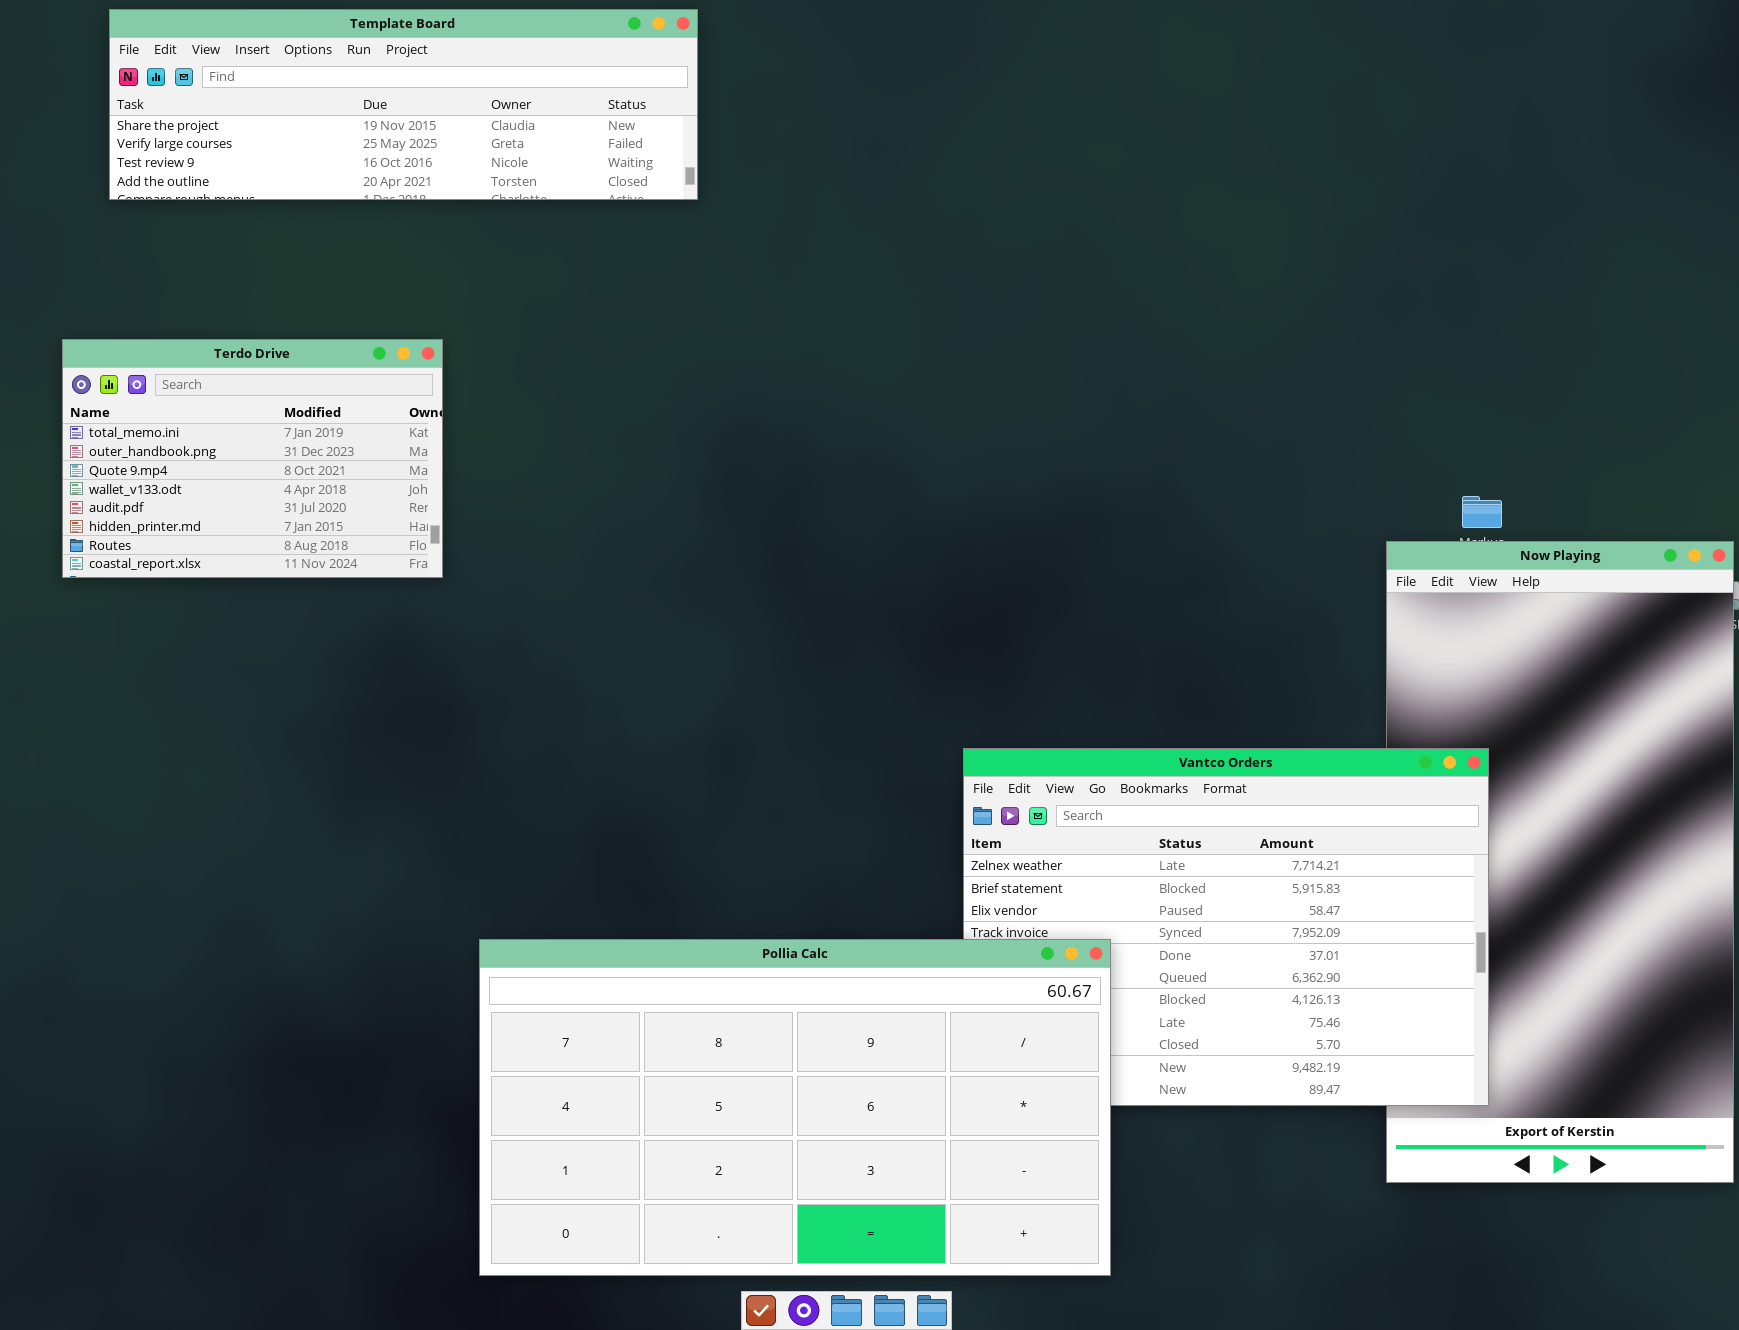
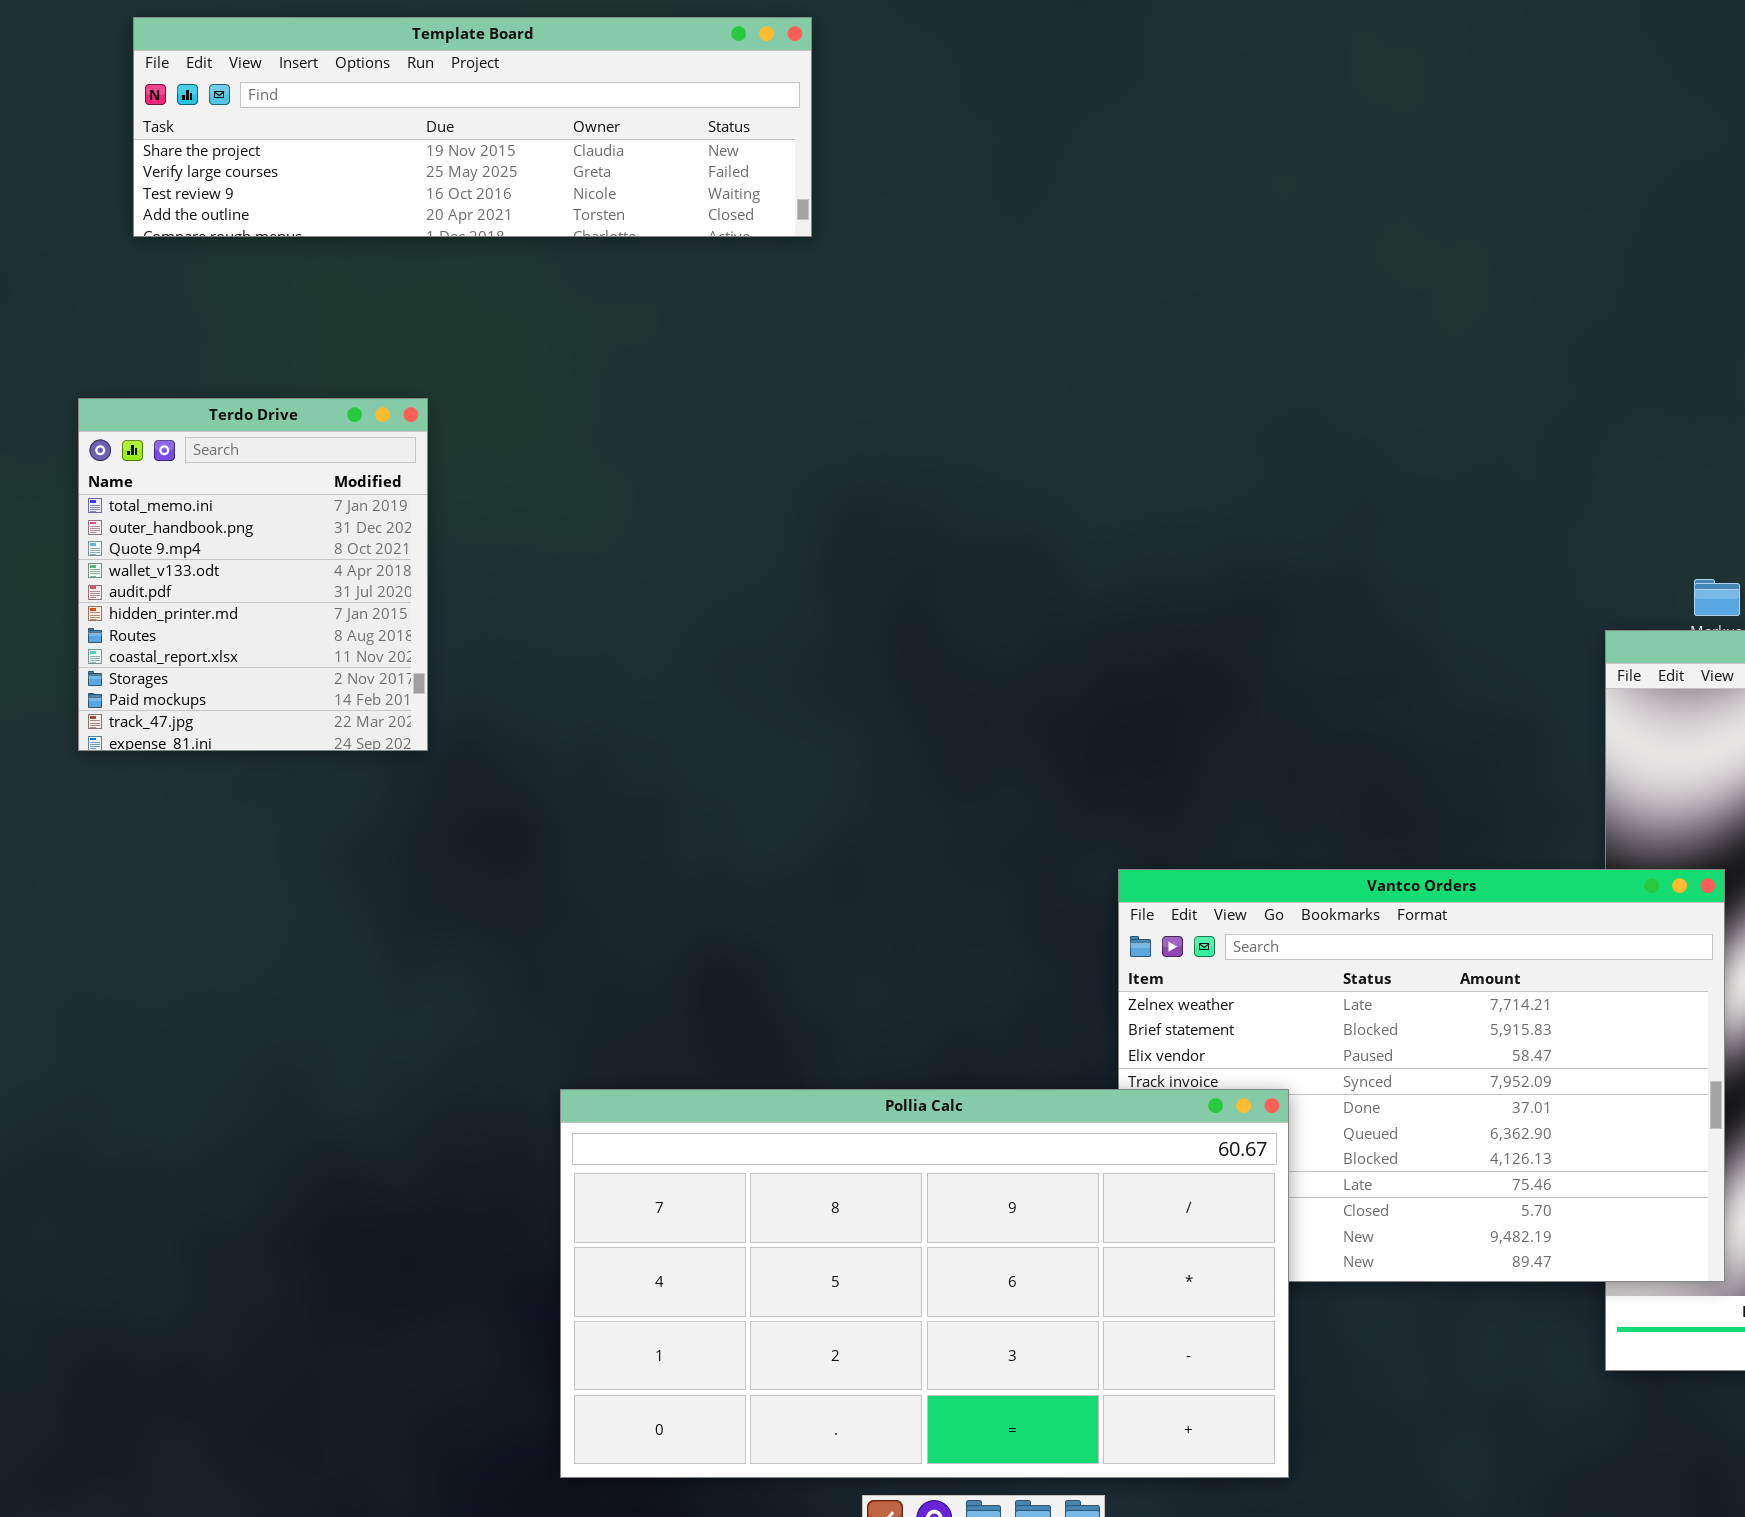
Terdo Drive: [62,339,443,578] -> [78,398,428,751], resized

